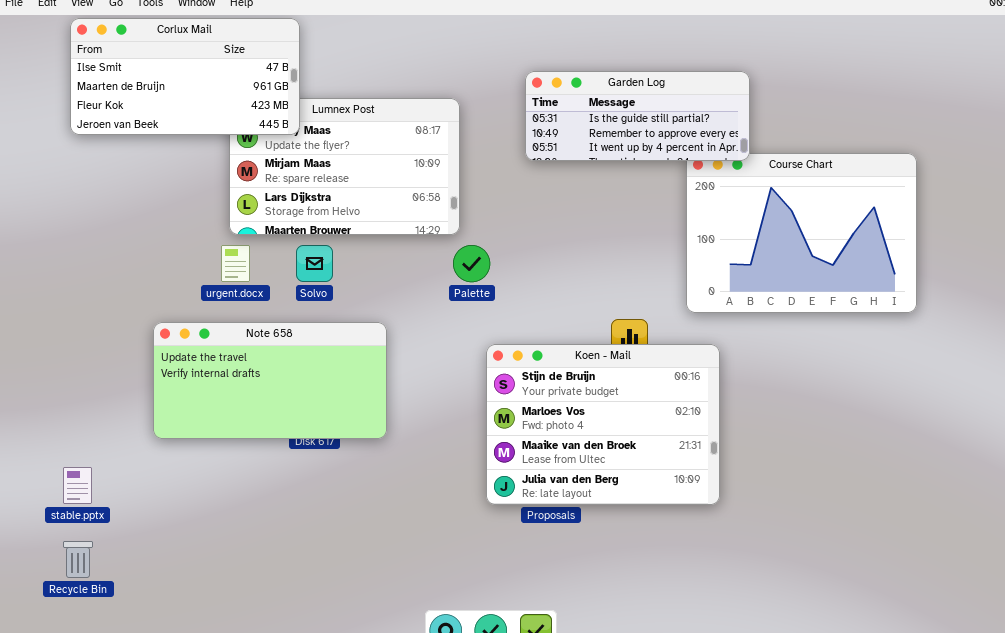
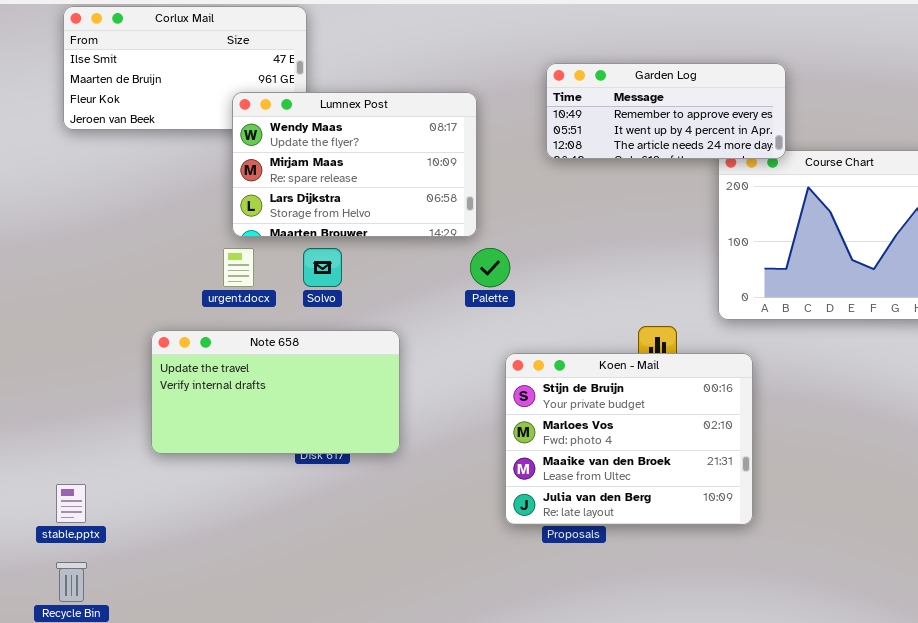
Garden Log: [525,71,750,161] -> [546,63,786,159], scrolled down 1 row
Lumnex Post: [229,98,460,235] -> [232,92,477,237], raised

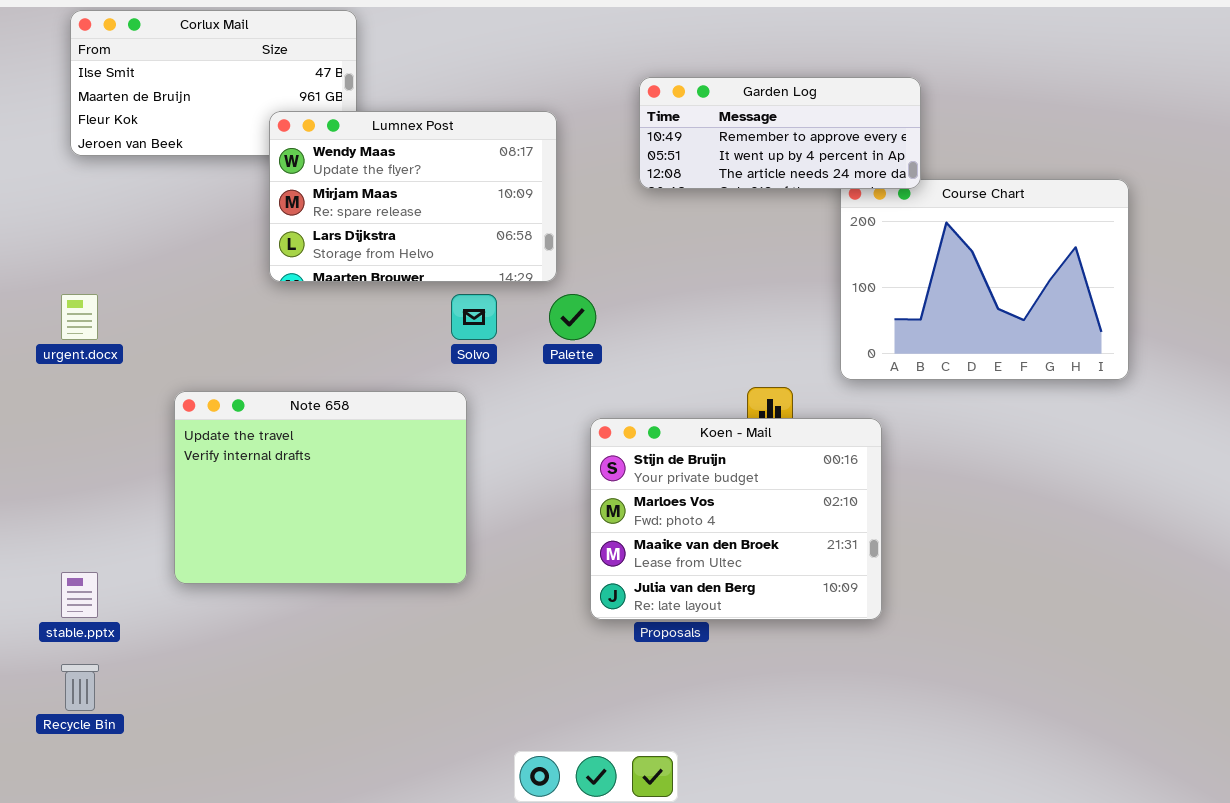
urgent.docx: [223,248,254,287] -> [61,294,98,340], moved
Solvo: [303,248,342,287] -> [451,294,497,340], moved
Note 658: [151,330,400,454] -> [174,391,467,584], resized

